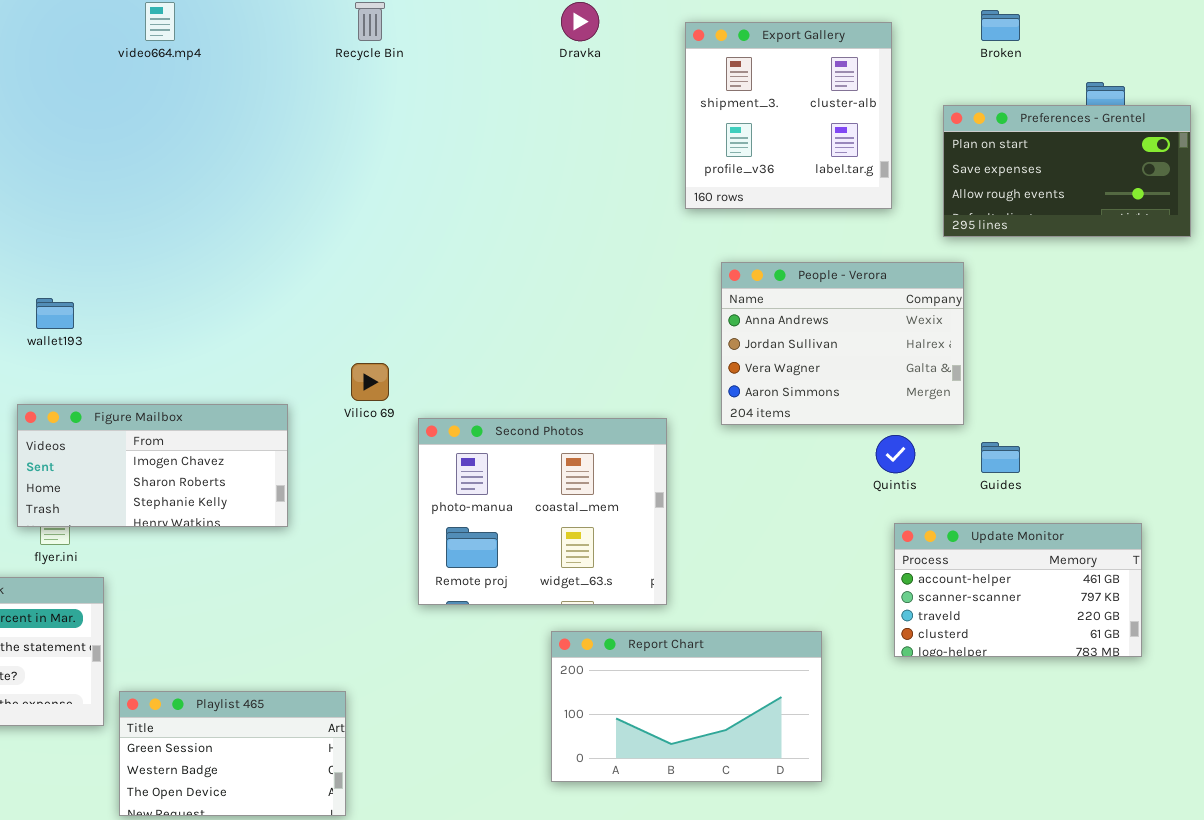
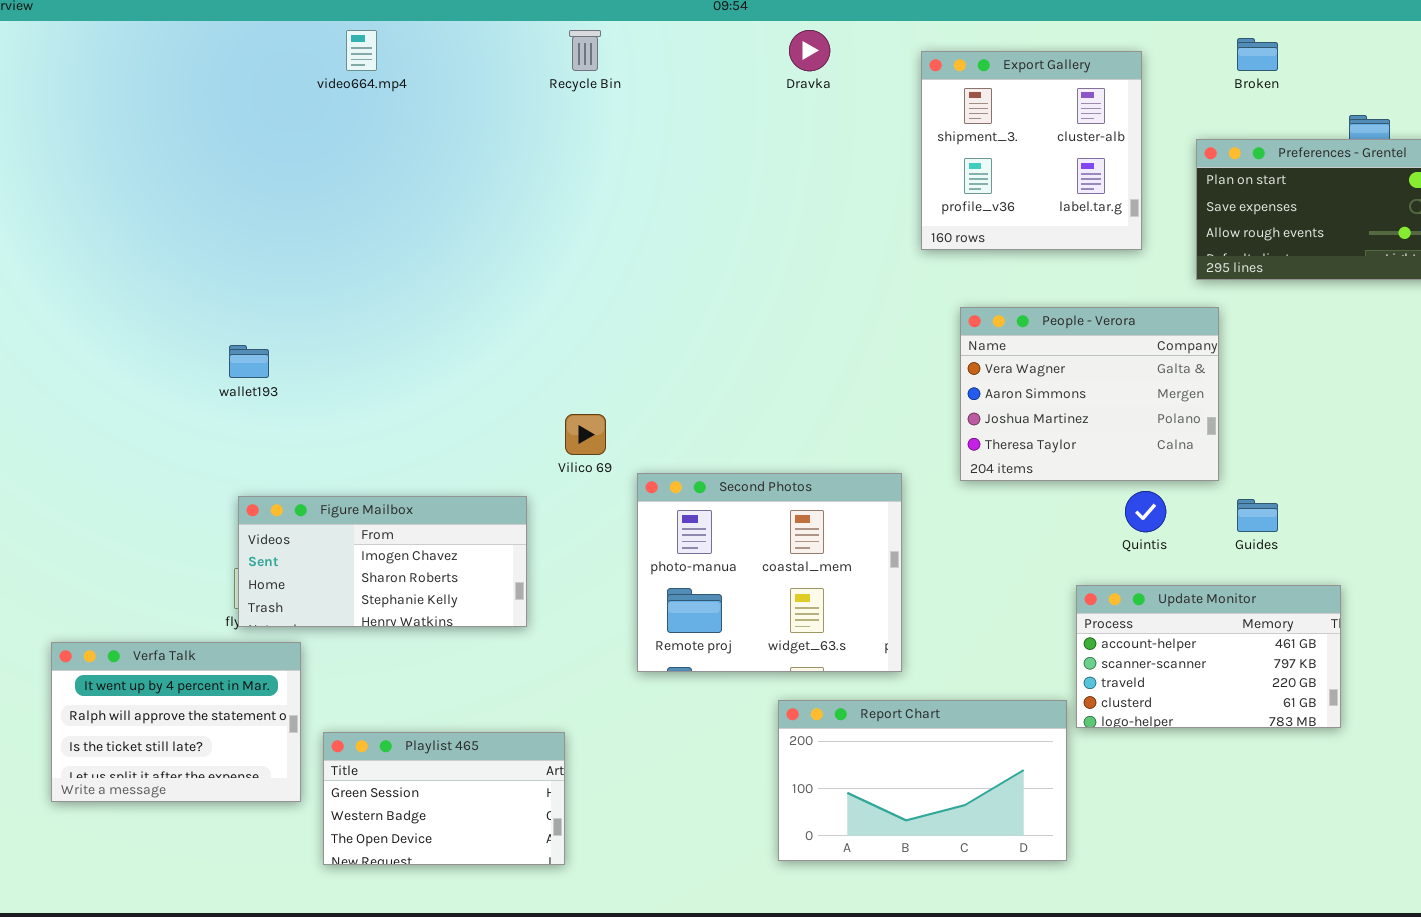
People - Verora: [721,262,964,425] -> [960,307,1219,481], scrolled down 2 rows
Figure Mailbox: [17,404,288,527] -> [238,496,527,627], moved
Update Monitor: [894,523,1142,657] -> [1076,585,1341,728], moved
Playlist 465: [119,691,346,816] -> [323,732,565,865], moved

